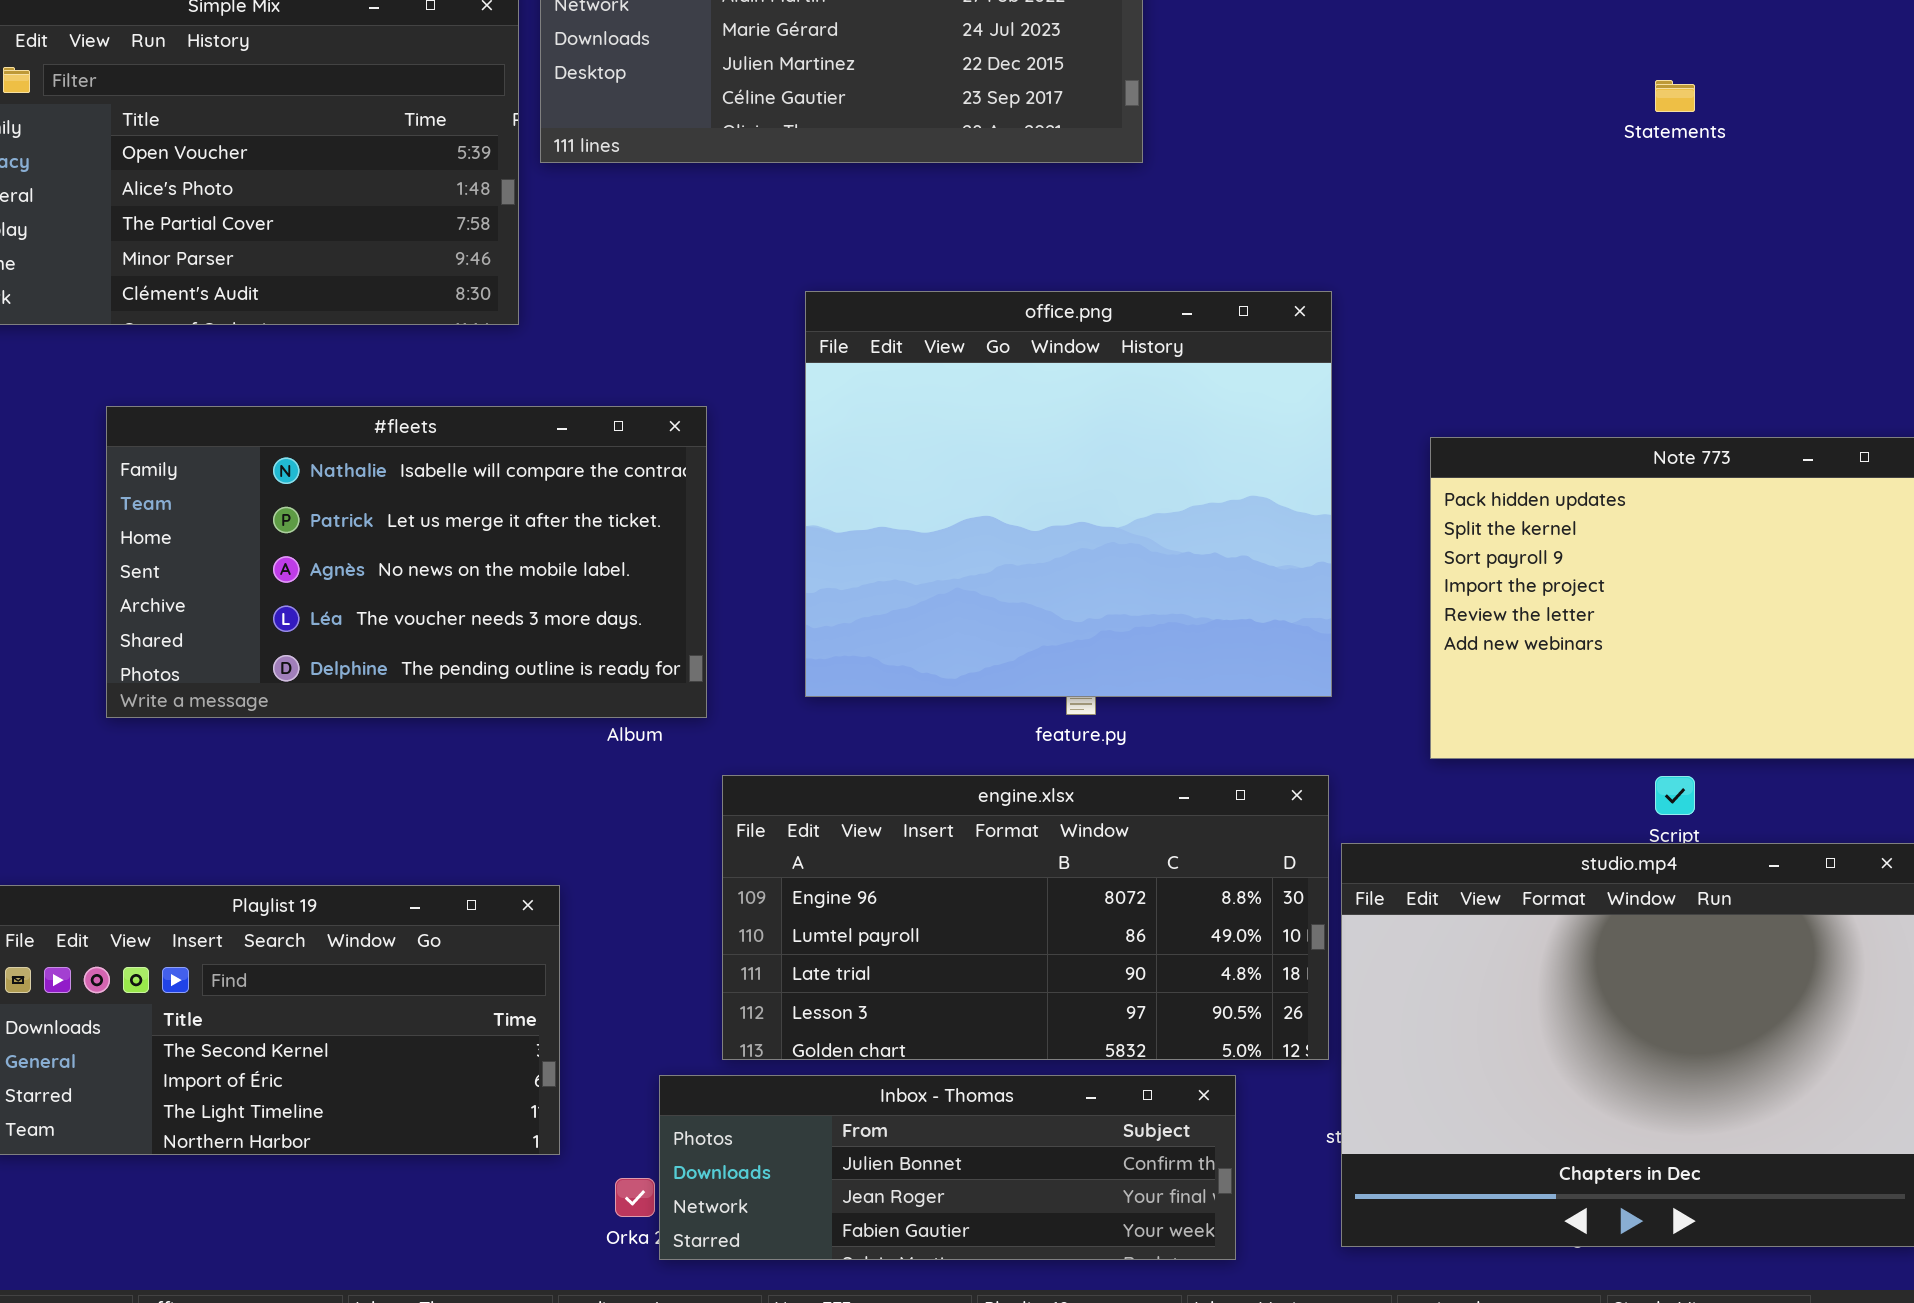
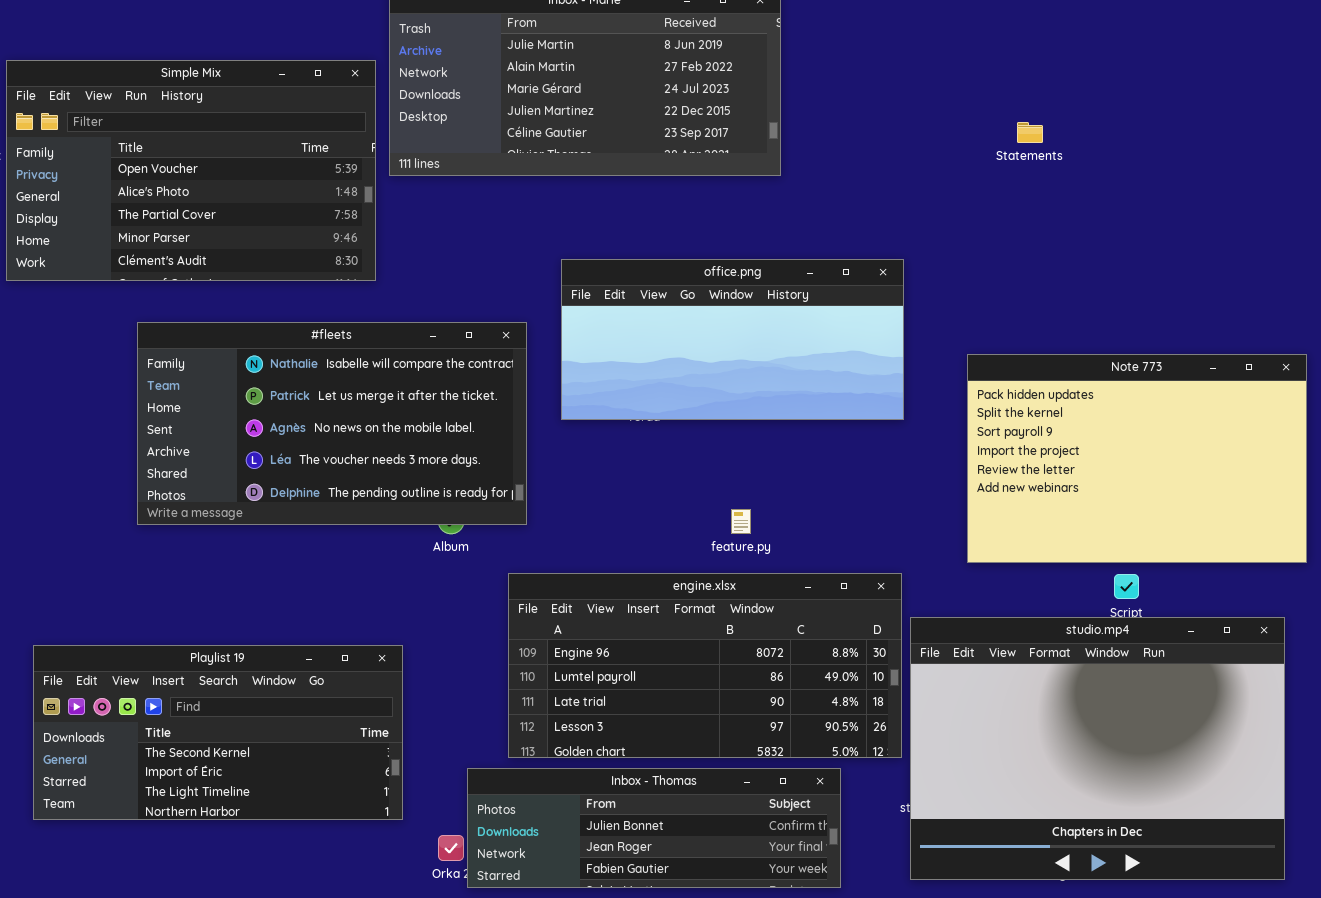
Statements: [1655,80,1695,112] -> [1017,122,1043,143], moved
office.png: [805,291,1332,697] -> [561,259,904,420], resized
#fleets: [106,406,707,718] -> [137,322,527,525], moved

